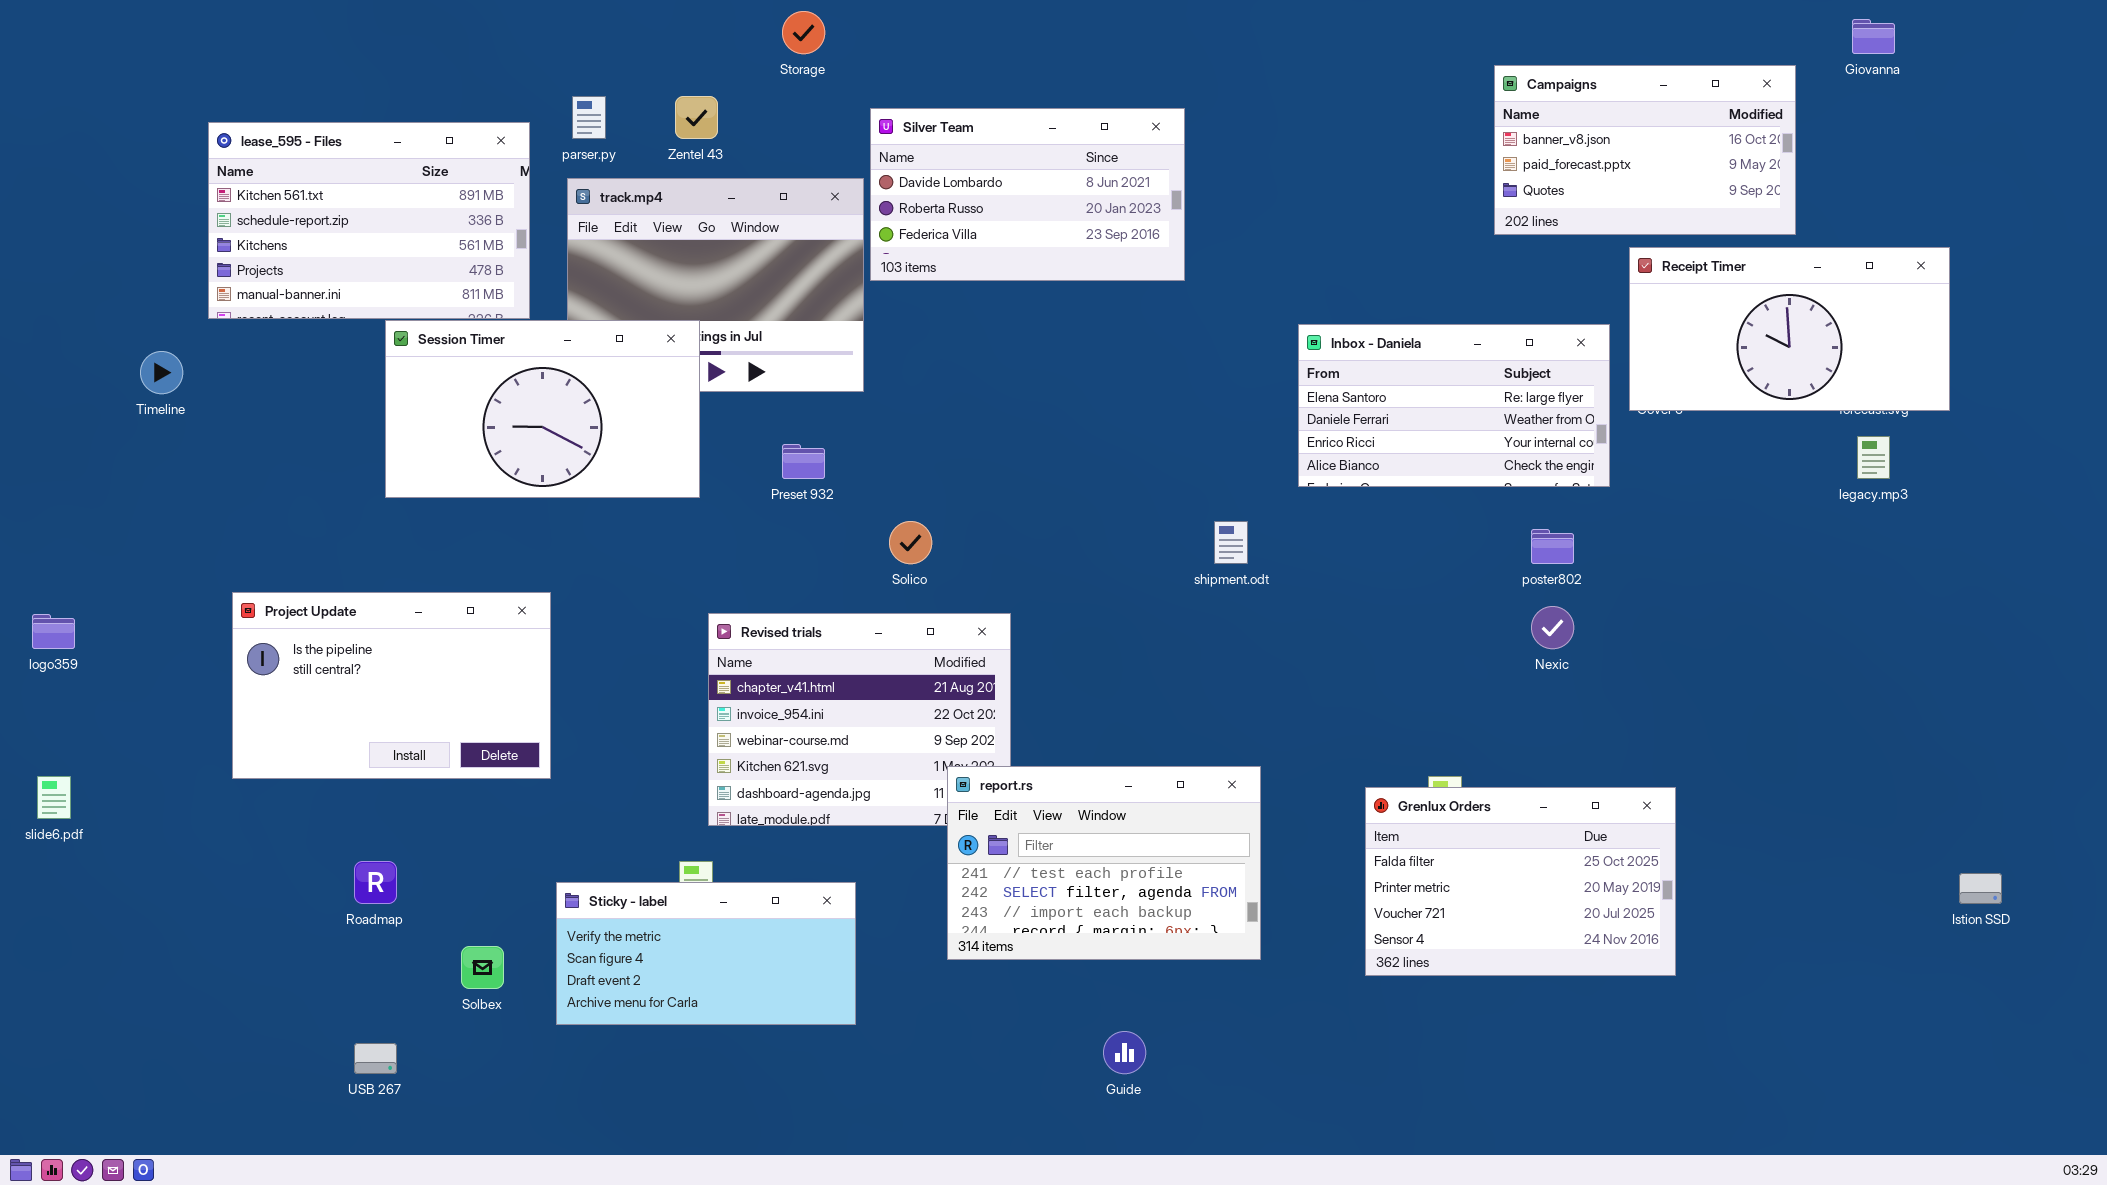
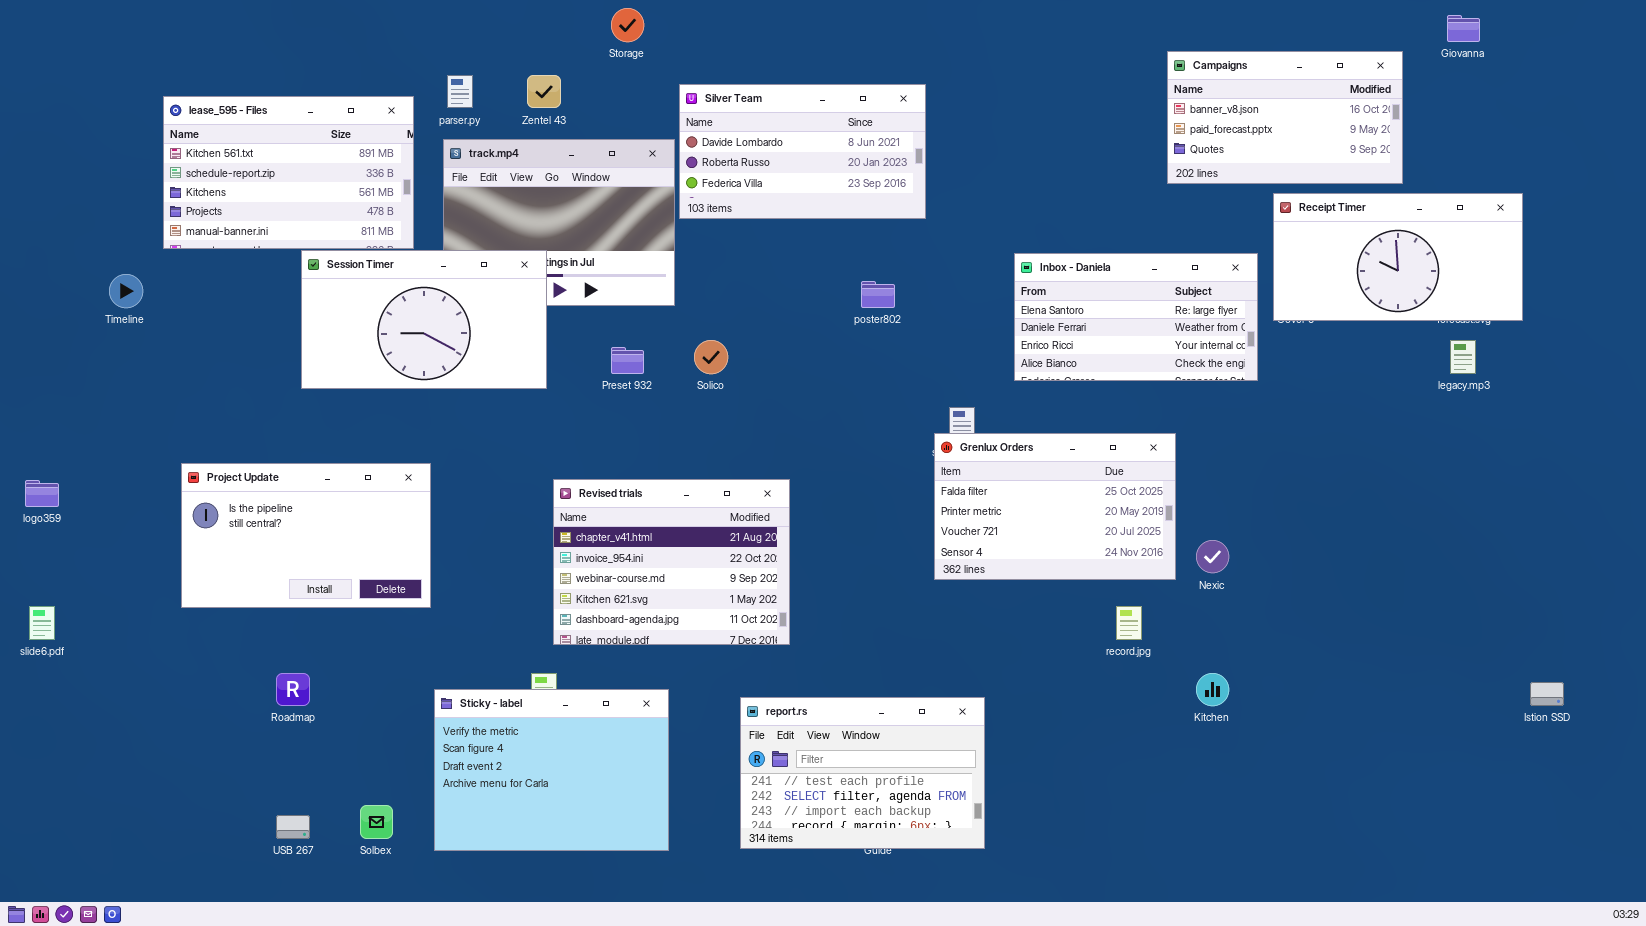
Solico: [889,521,932,564] -> [694,340,728,374], moved
poster802: [1531,529,1574,564] -> [861,281,895,308], moved
Nexic: [1531,606,1574,649] -> [1196,540,1229,573], moved
report.rs: [947,766,1261,960] -> [740,697,985,849], moved
Grenlux Orders: [1365,787,1676,976] -> [934,433,1176,580], moved
Sticky - label: [556,882,856,1025] -> [434,689,669,851], resized
Solbex: [461,946,504,989] -> [360,805,393,839], moved

